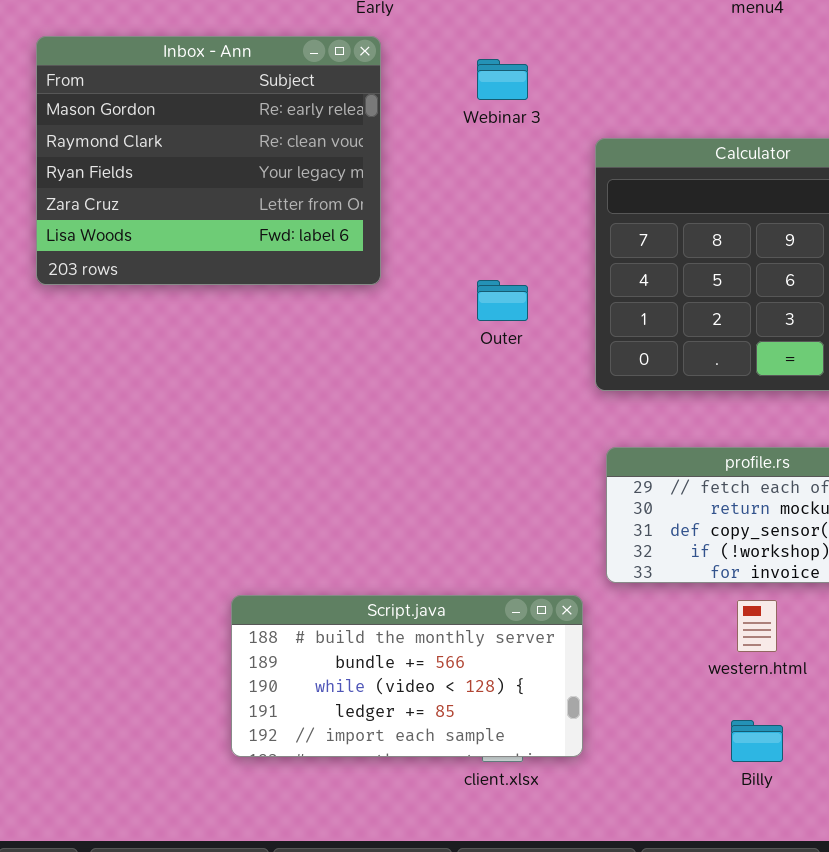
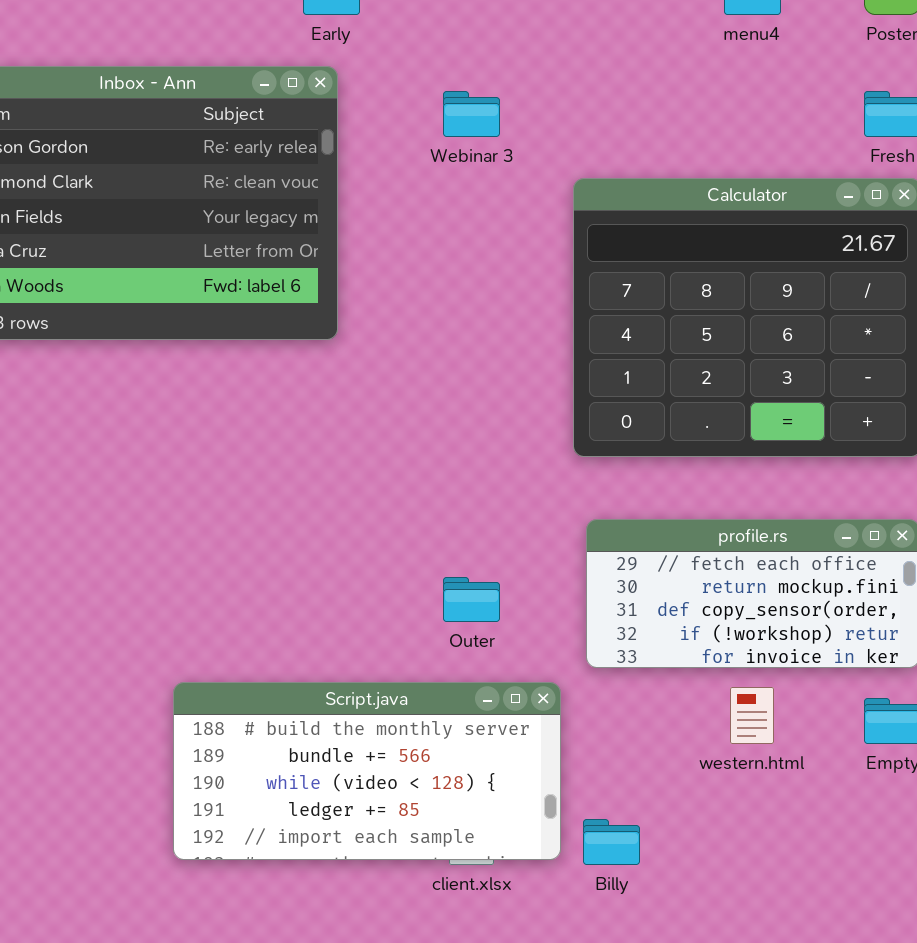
Outer: [477,280,528,321] -> [443,577,500,622], moved
Billy: [731,720,783,762] -> [583,819,640,865], moved

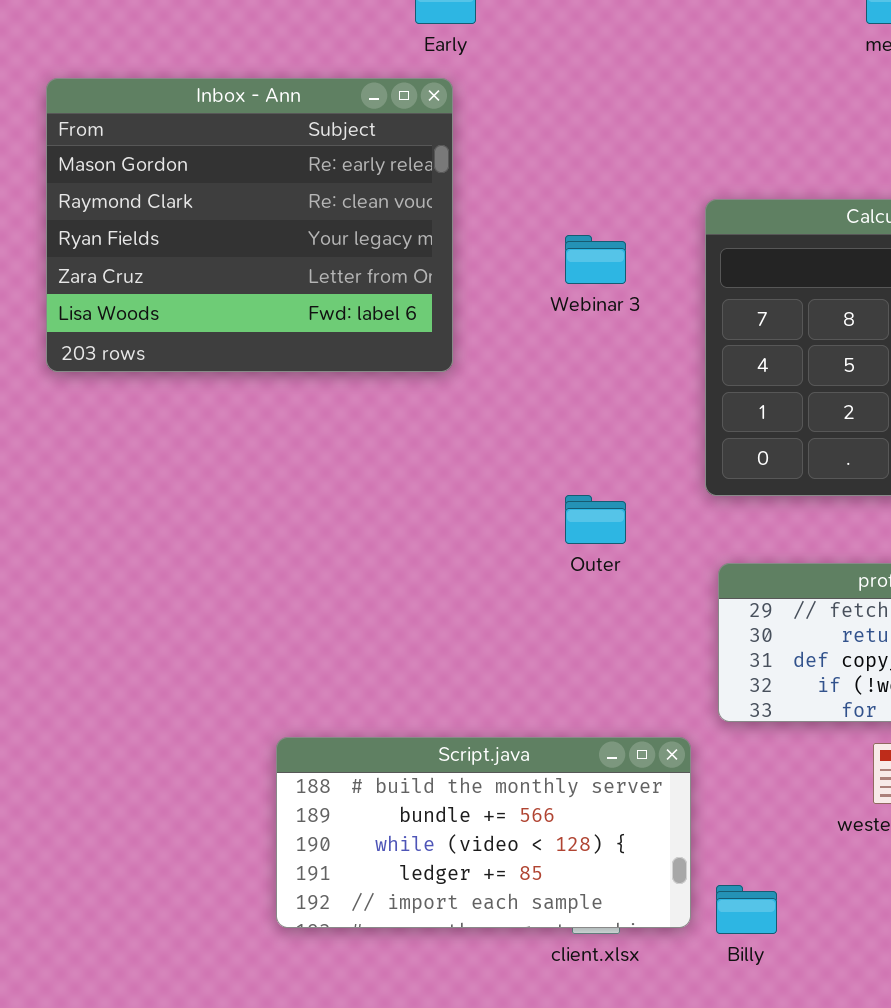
Webinar 3: [443,91,500,137] -> [565,235,626,284], moved
Outer: [443,577,500,622] -> [565,495,626,544], moved

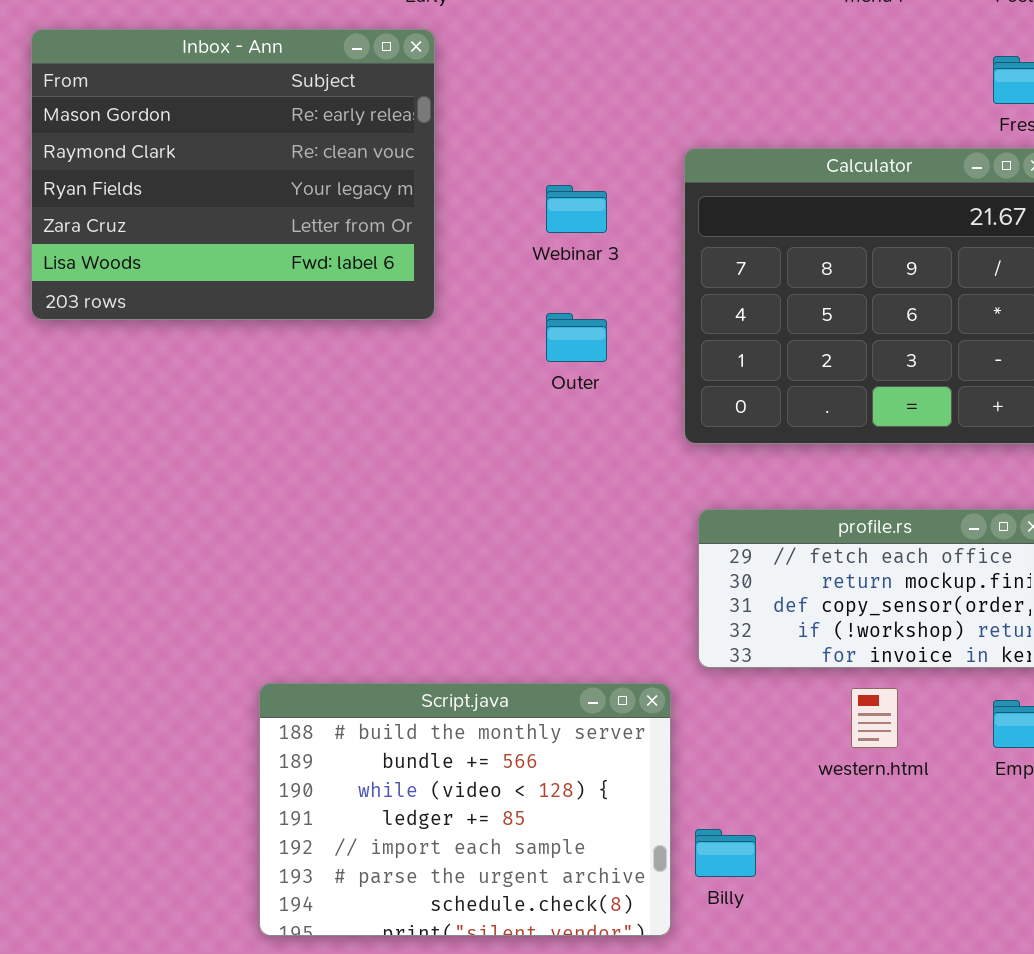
Outer: [565,495,626,544] -> [546,313,607,362], moved
Script.java: [276,737,691,928] -> [259,683,671,936], resized

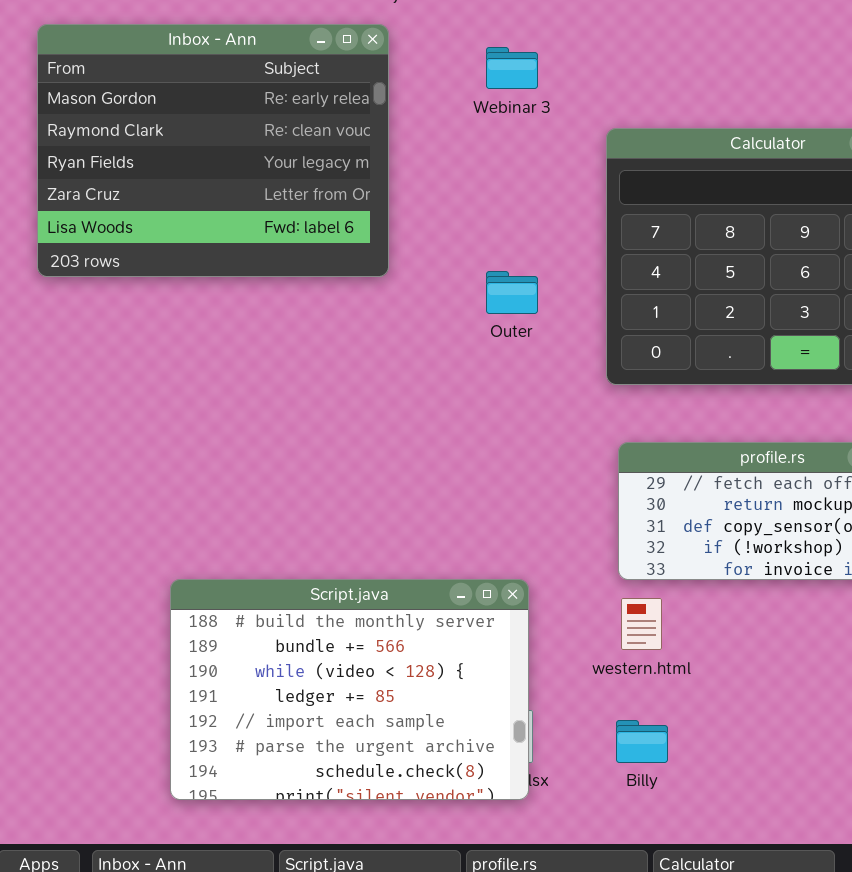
Webinar 3: [546,185,607,233] -> [486,47,538,89], moved
Script.java: [259,683,671,936] -> [170,579,529,800], moved
western.html: [851,688,898,748] -> [621,598,662,650], moved

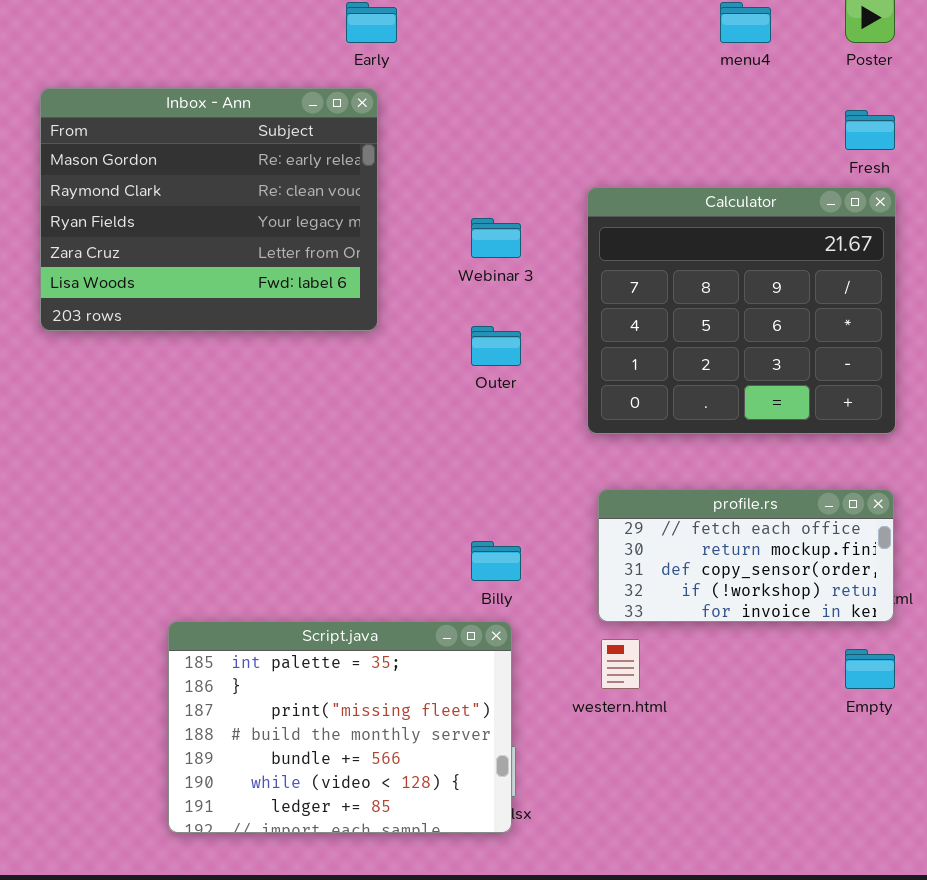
Webinar 3: [486,47,538,89] -> [471,218,521,258], moved
Script.java: [170,579,529,800] -> [168,621,512,833], scrolled up 3 rows
Billy: [616,720,668,763] -> [471,541,521,581], moved

